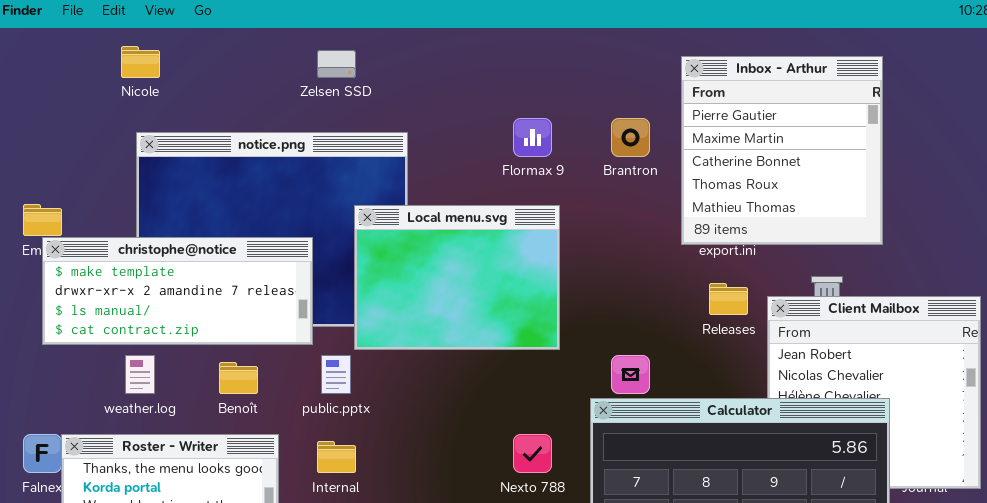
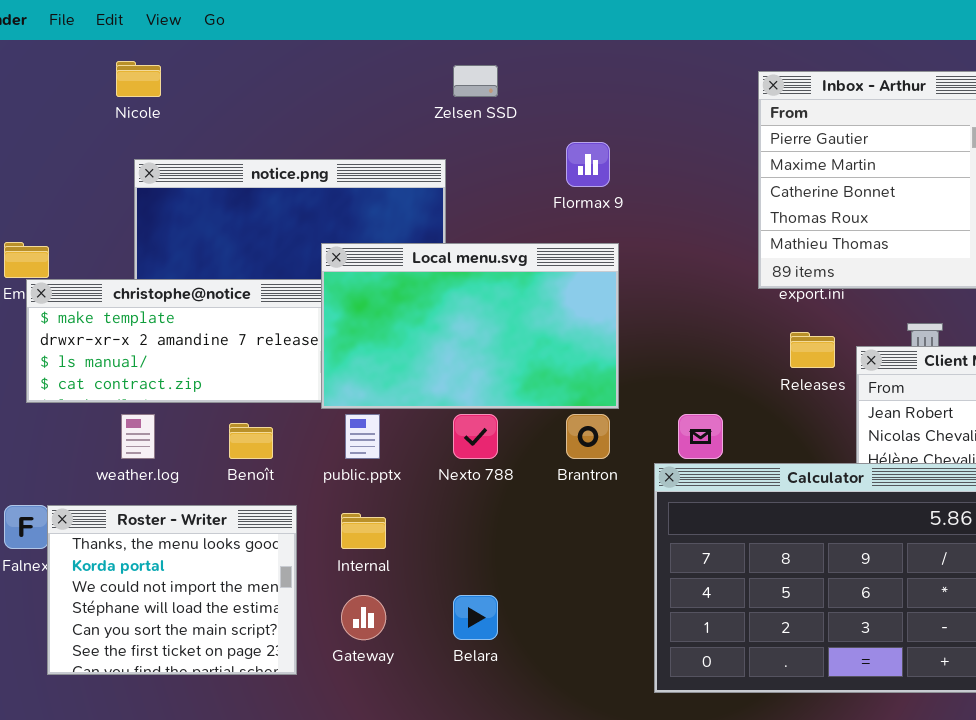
Zelsen SSD: [317,50,356,78] -> [453,65,498,97], moved
Brantron: [611,118,650,157] -> [566,414,610,459], moved
Local menu.svg: [354,205,560,350] -> [321,243,619,409], resized
Nexto 788: [513,434,552,473] -> [453,414,498,459], moved

